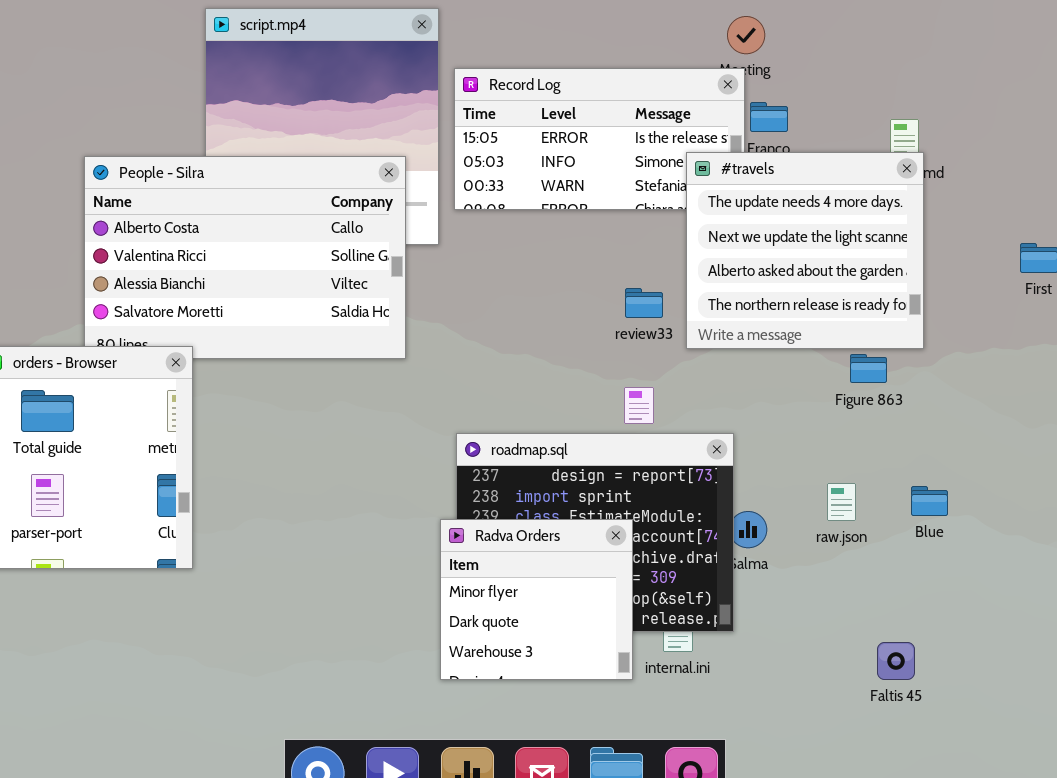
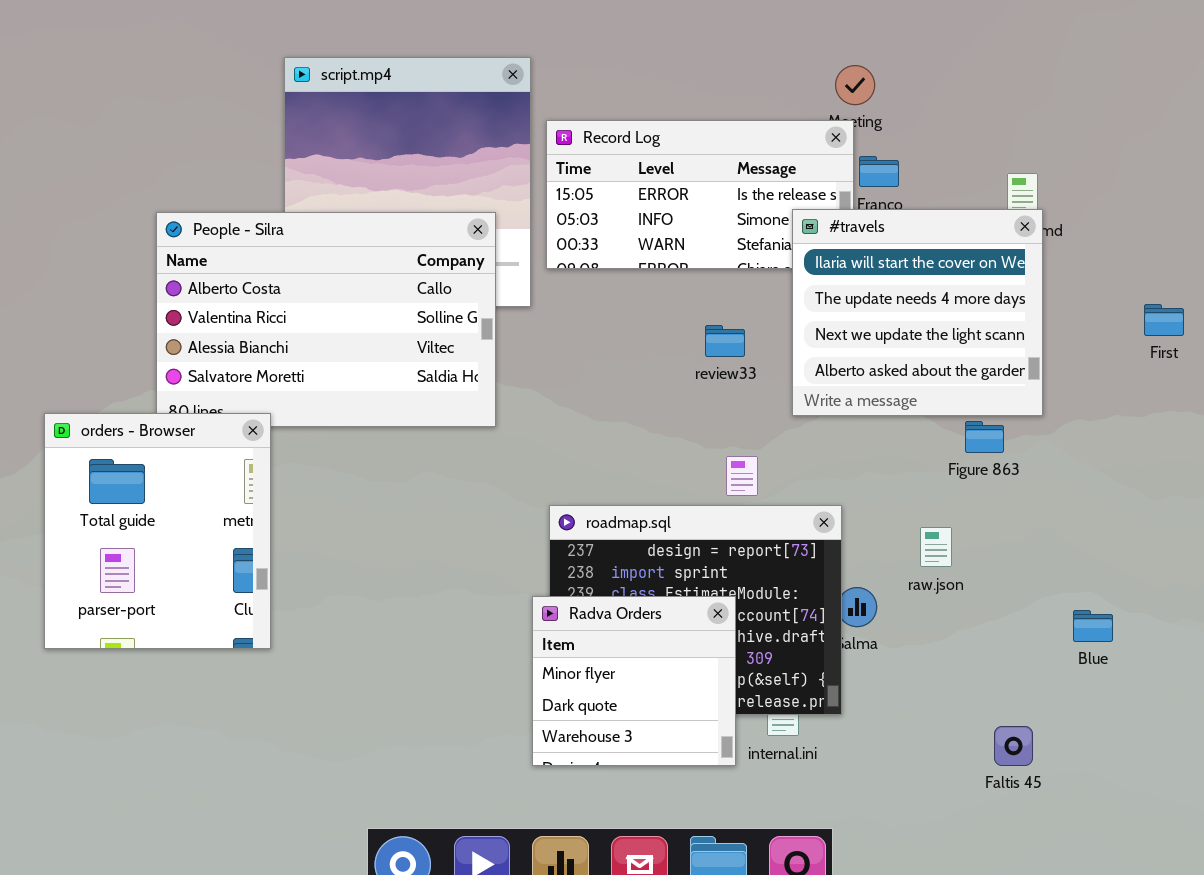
#travels: [686,152,924,349] -> [792,209,1043,416], scrolled up 1 row
review33: [625,288,663,318] -> [705,325,745,357], moved
raw.json: [827,483,856,521] -> [920,527,952,567], moved
Blue: [911,486,948,516] -> [1073,610,1113,642], moved

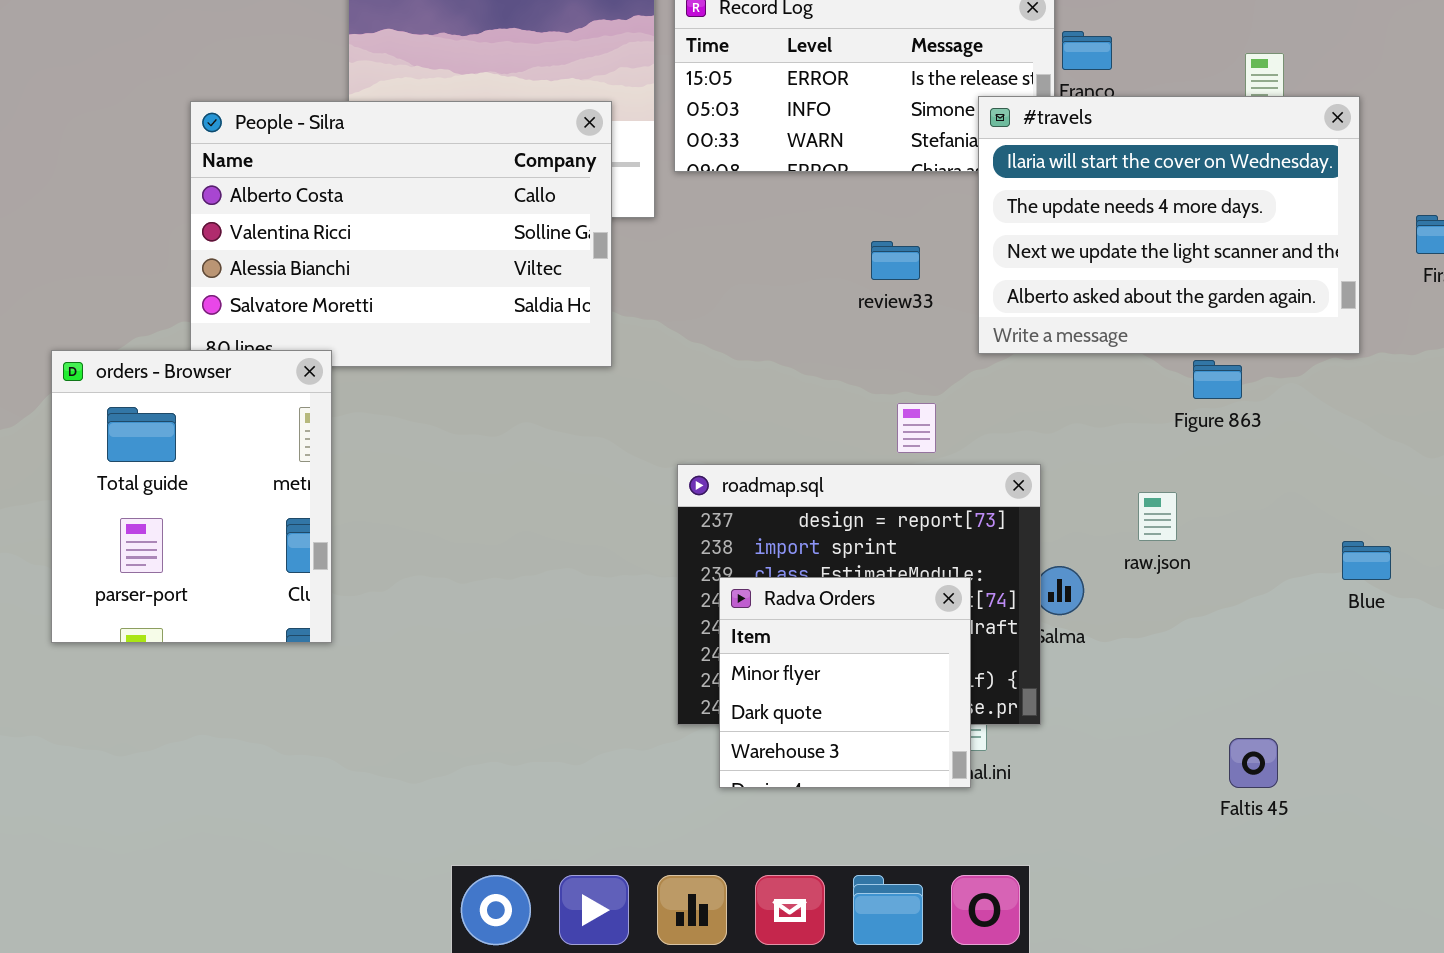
#travels: [792,209,1043,416] -> [978,96,1360,354], resized
Radva Orders: [532,596,736,766] -> [719,577,971,788], moved
Blue: [1073,610,1113,642] -> [1342,541,1391,580], moved

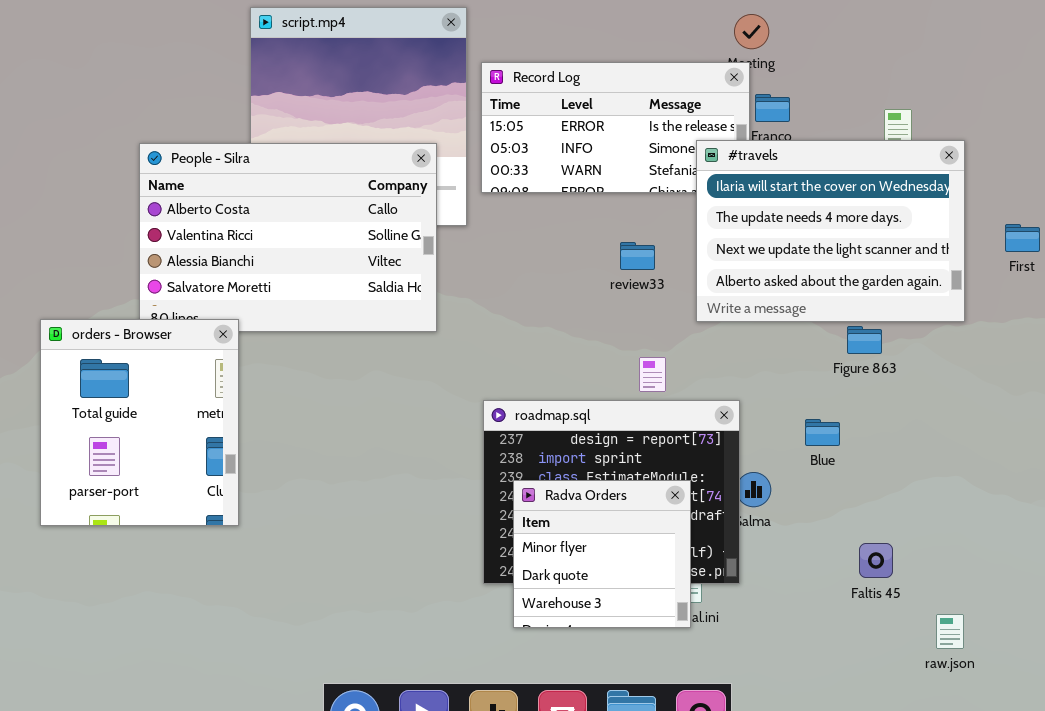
raw.json: [1138,492,1177,541] -> [936,614,964,649], moved
Blue: [1342,541,1391,580] -> [805,419,840,446], moved
Faltis 45: [1229,738,1278,788] -> [859,543,893,578], moved

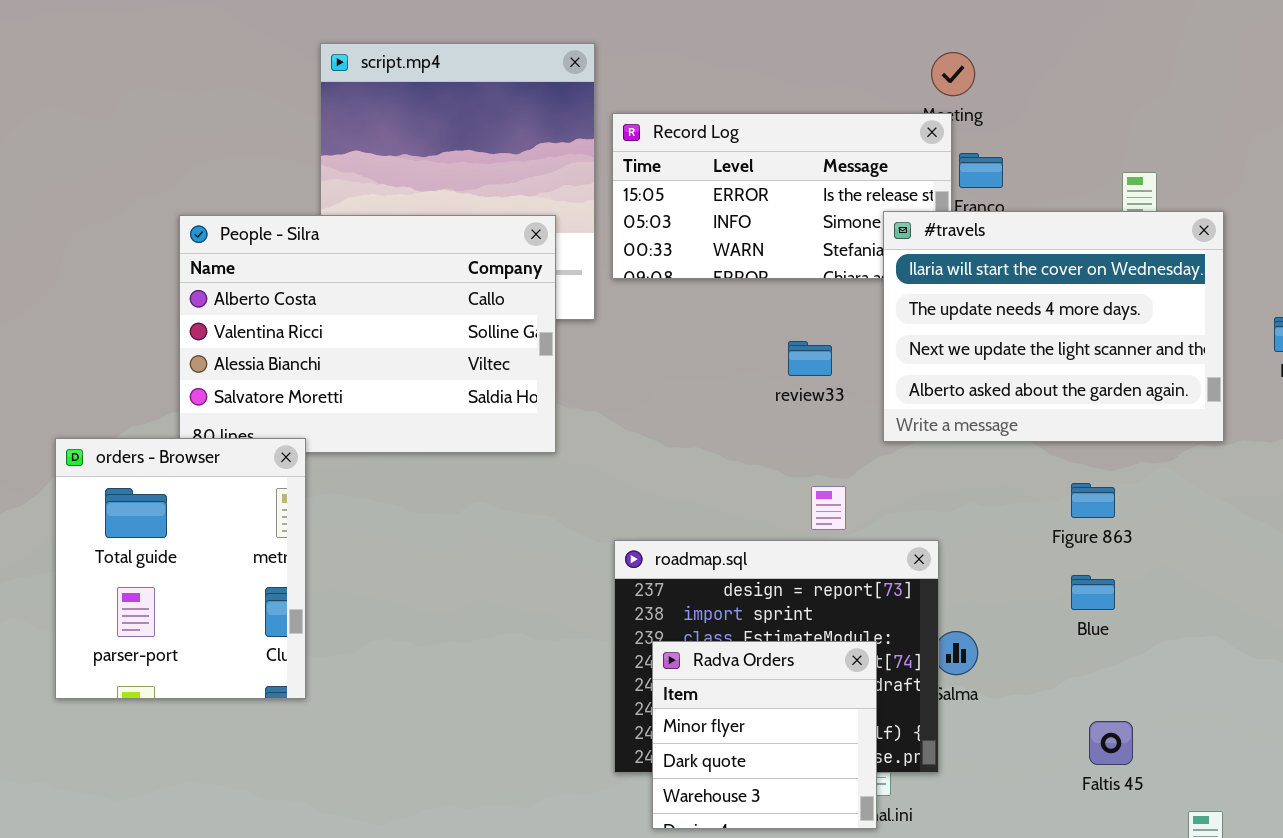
Figure 863: [847,326,882,354] -> [1071,483,1115,518], moved
Blue: [805,419,840,446] -> [1071,575,1115,610], moved

